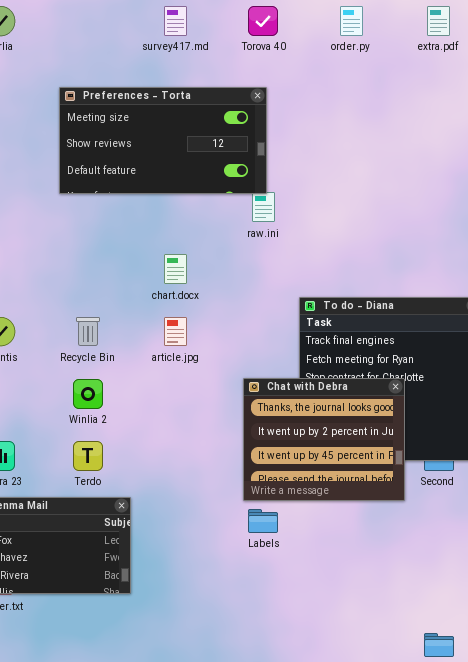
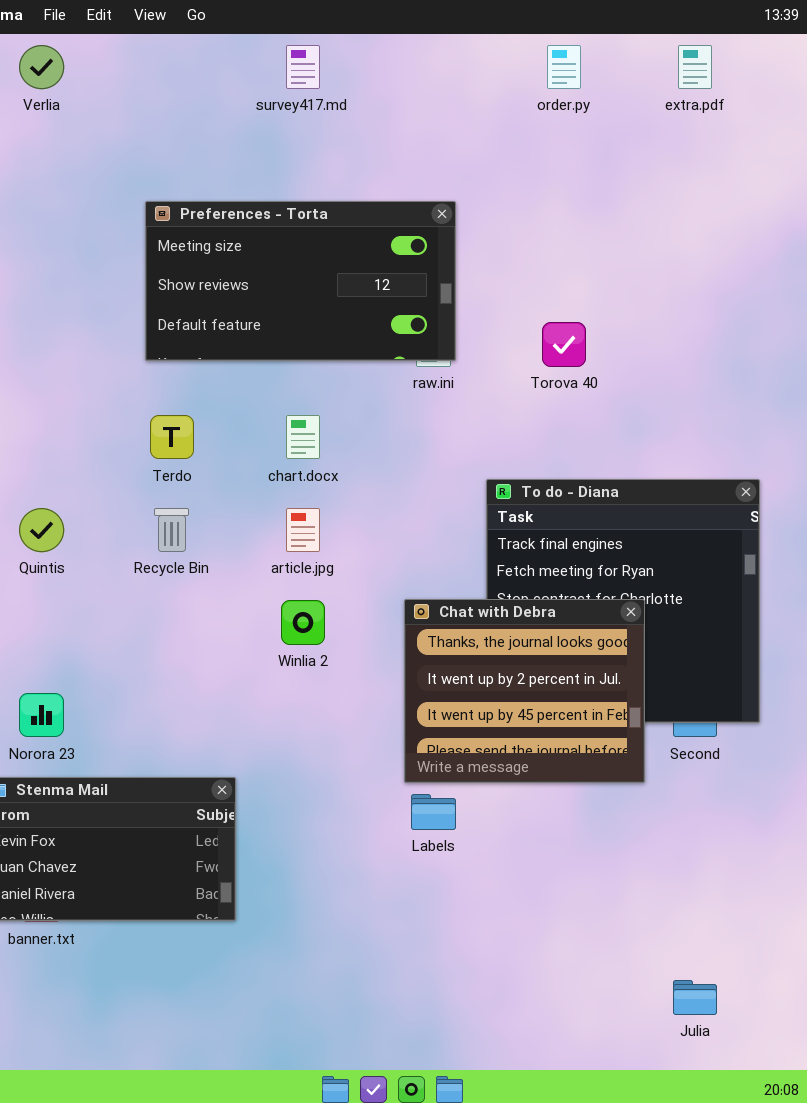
Torova 40: [248,6,278,36] -> [542,322,586,367], moved
Preferences - Torta: [59,87,267,194] -> [145,201,456,361], moved
Winlia 2: [73,379,103,409] -> [281,600,325,645], moved
Terdo: [73,441,103,471] -> [150,415,194,459], moved

